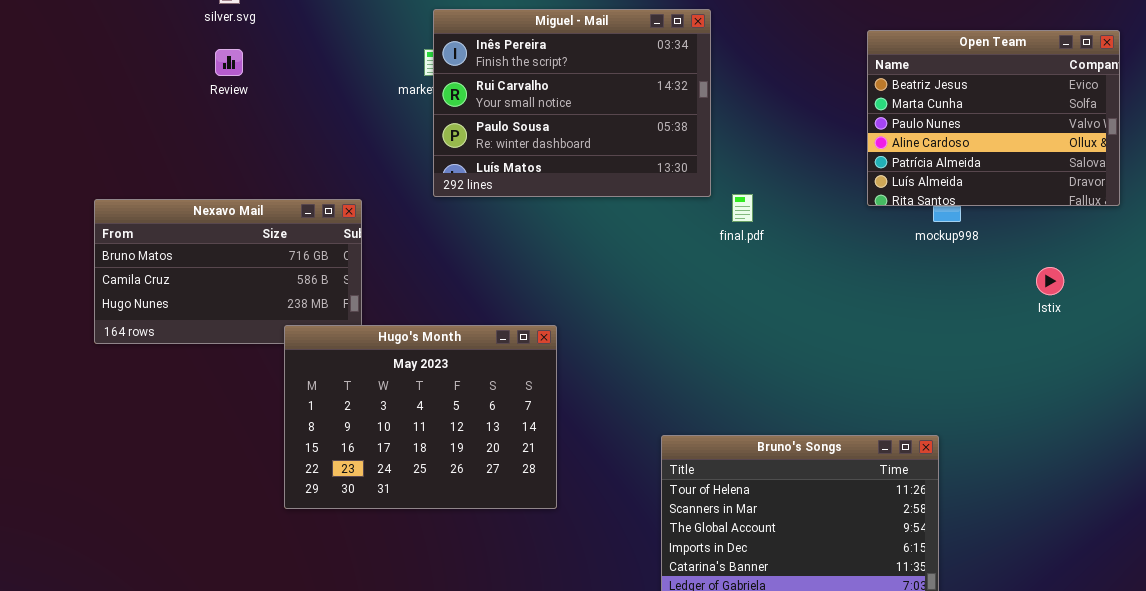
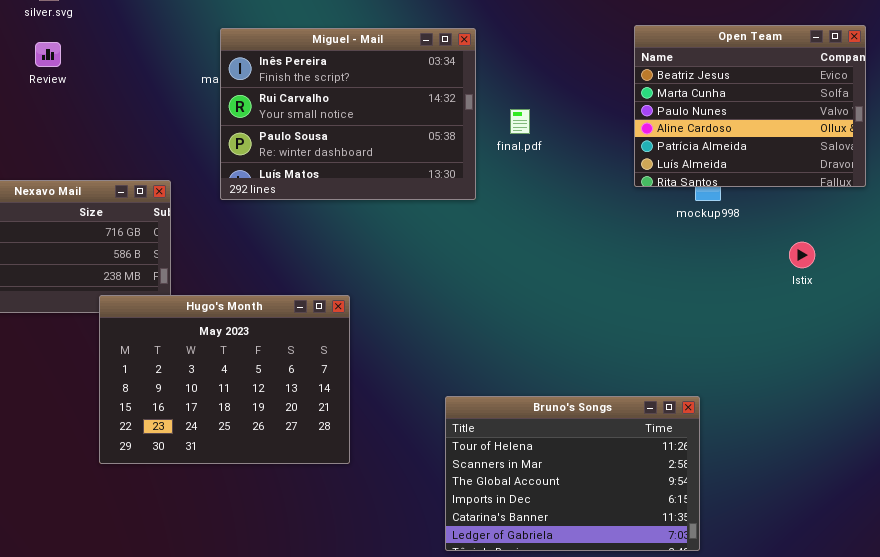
Miguel - Mail: [433,9,711,197] -> [220,28,476,200], moved
final.pdf: [732,194,753,222] -> [510,109,530,134], moved

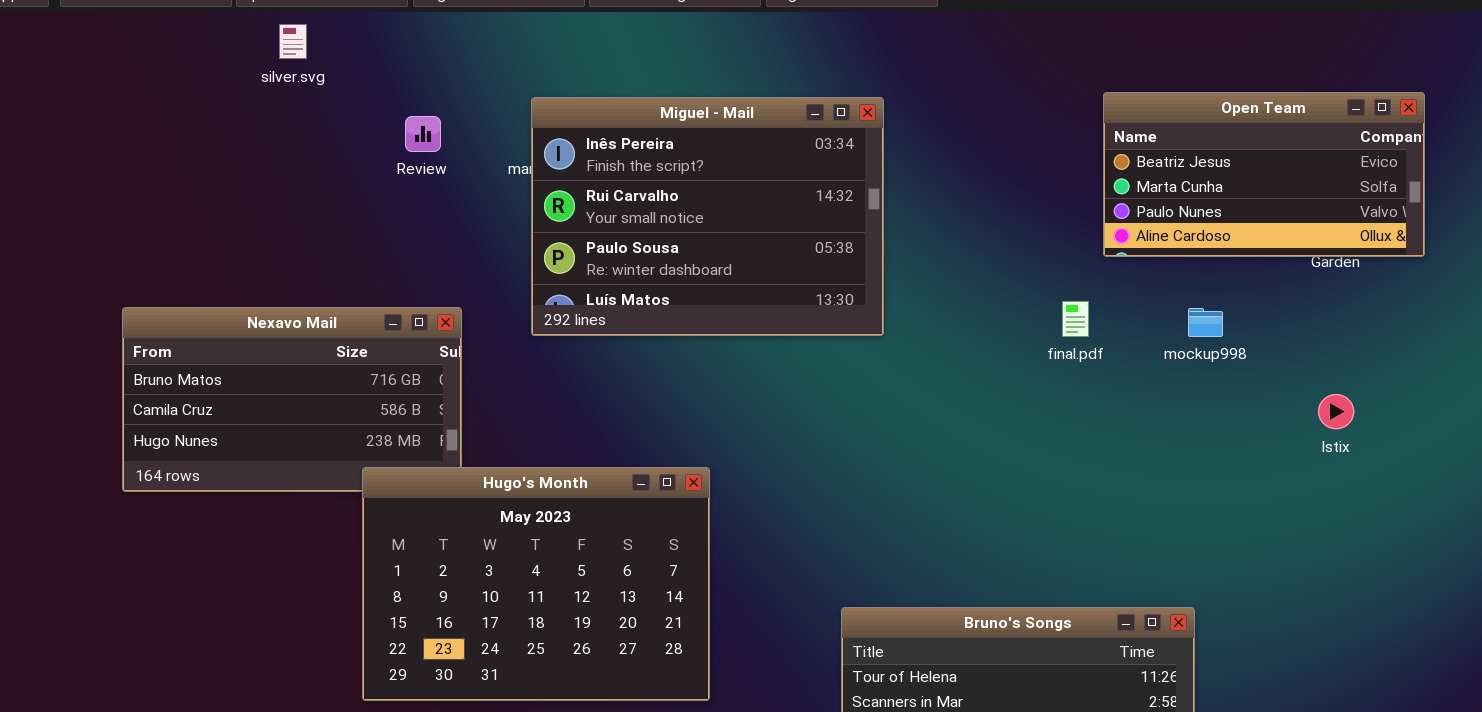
Open Team: [634,25,866,187] -> [1103,92,1425,257], resized
Review: [35,42,61,67] -> [405,116,441,152], moved
final.pdf: [510,109,530,134] -> [1062,301,1089,337], moved

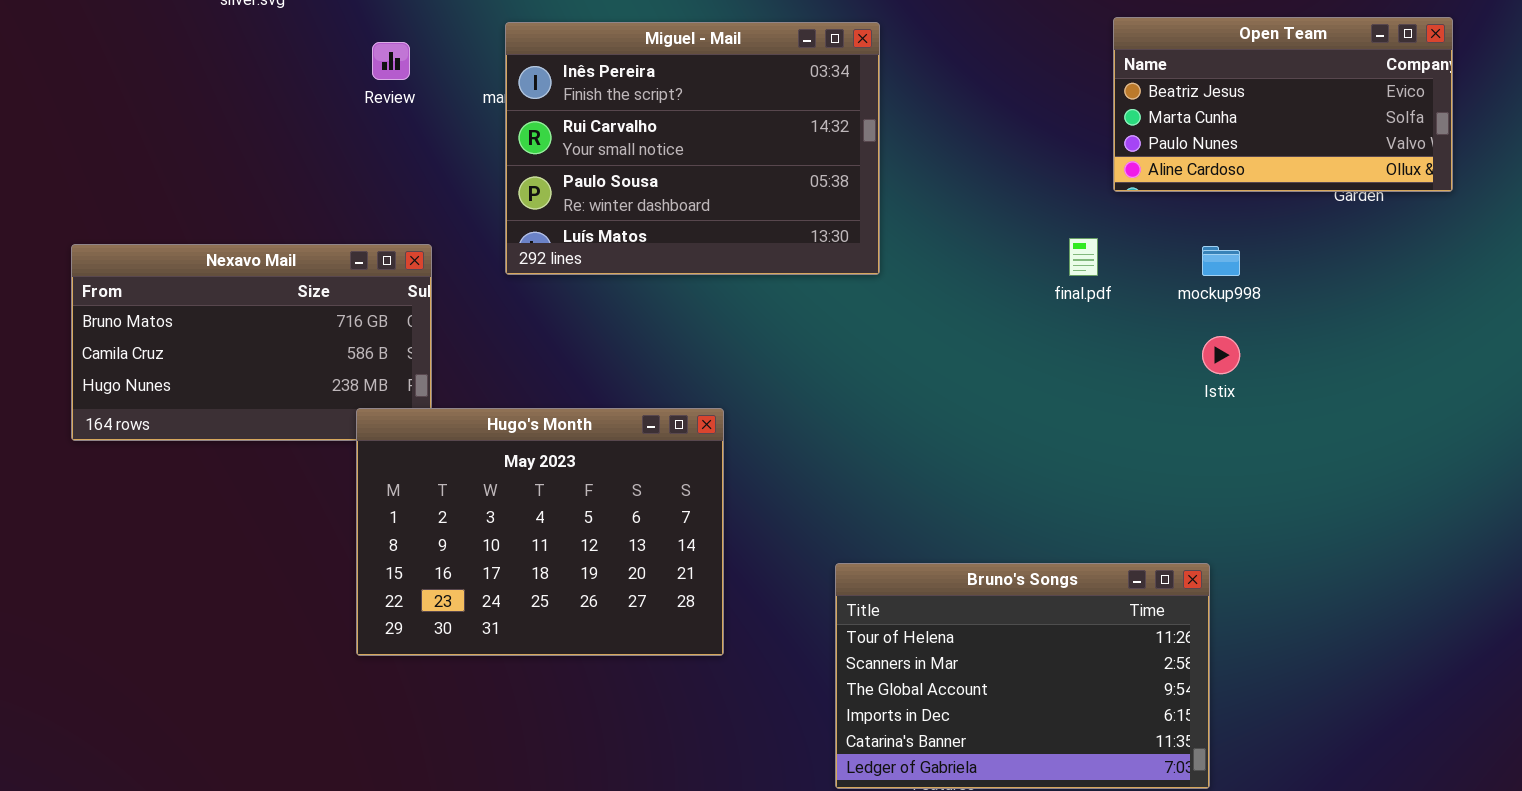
Istix: [1318,394,1354,429] -> [1202,336,1240,374], moved
Hugo's Month: [362,467,710,701] -> [356,408,724,656], moved

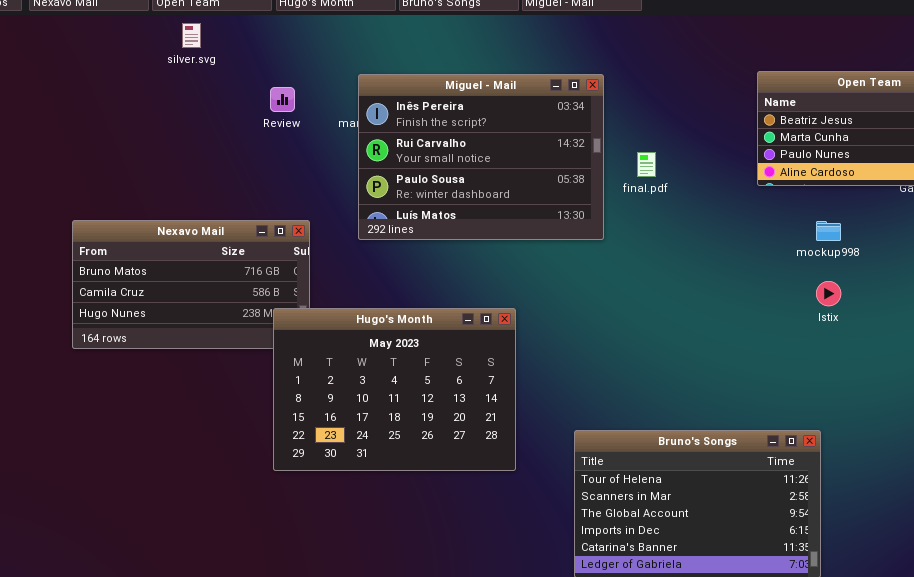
final.pdf: [1069,238,1098,276] -> [637,152,656,177], moved
Hugo's Month: [356,408,724,656] -> [273,308,516,471], moved

